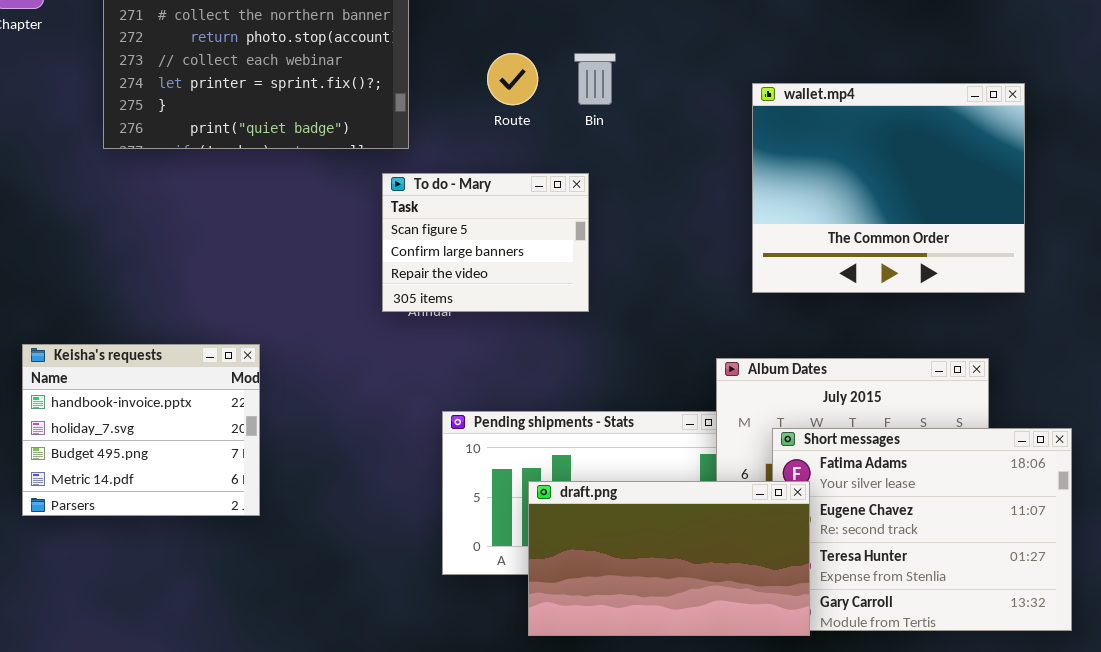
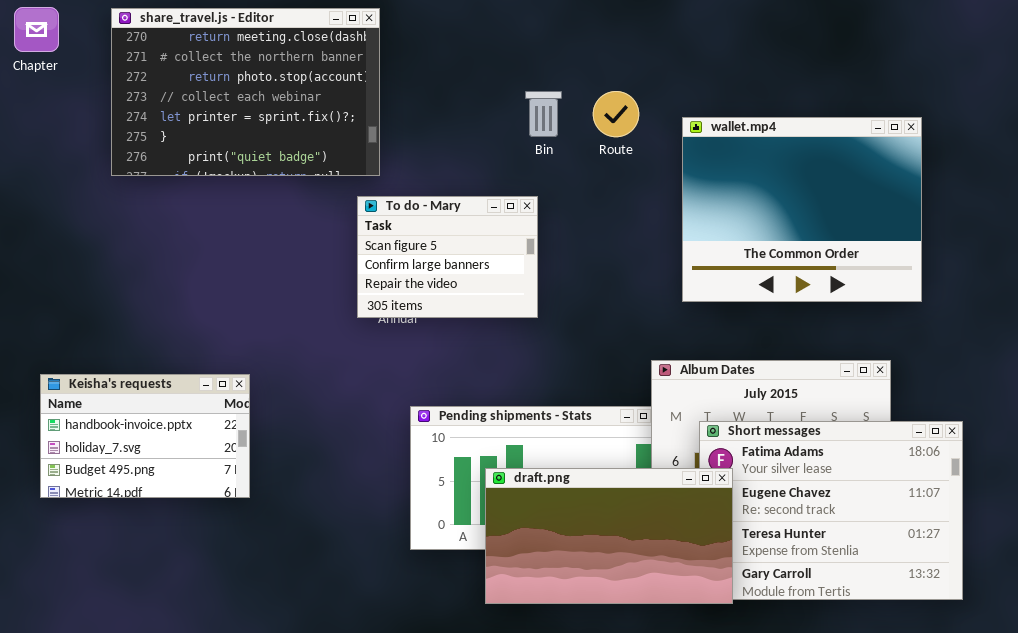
Route: [487,53,538,105] -> [593,91,639,137], moved
Keisha's requests: [22,344,260,516] -> [40,374,250,498], resized

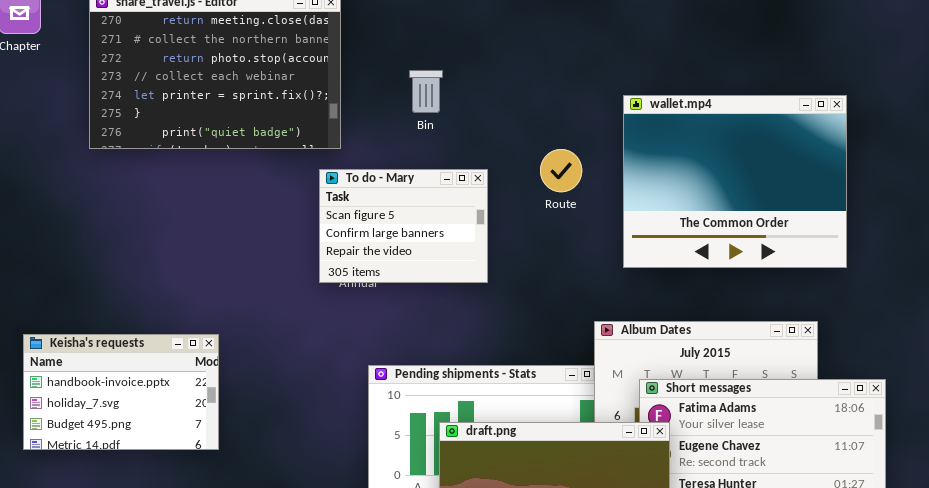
Bin: [525,91,562,137] -> [409,70,443,113], moved
Route: [593,91,639,137] -> [540,149,582,192], moved

